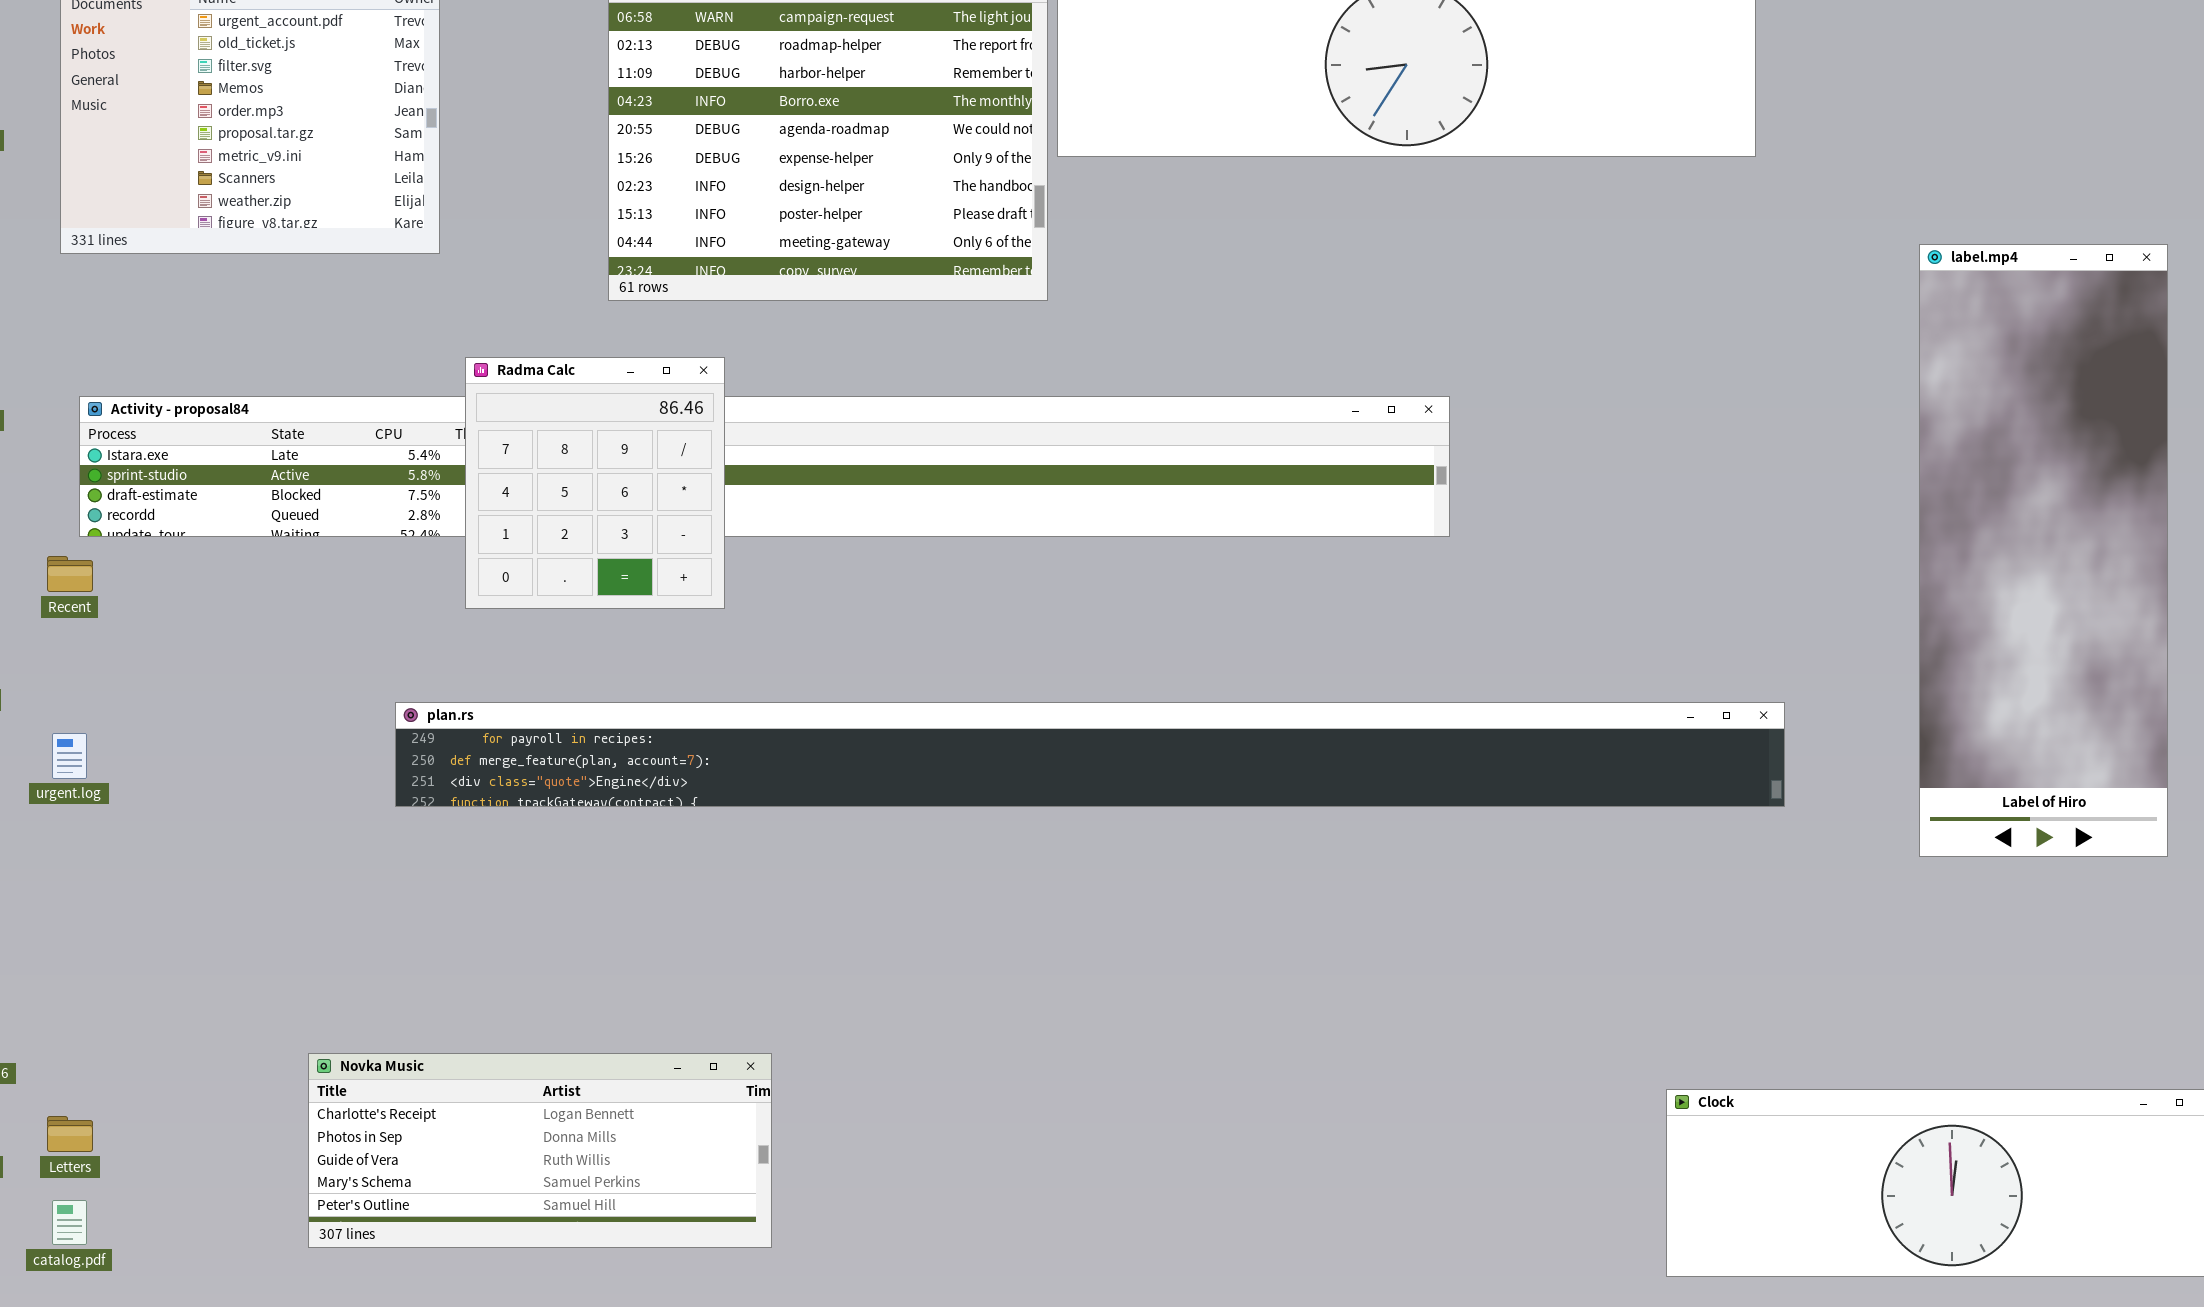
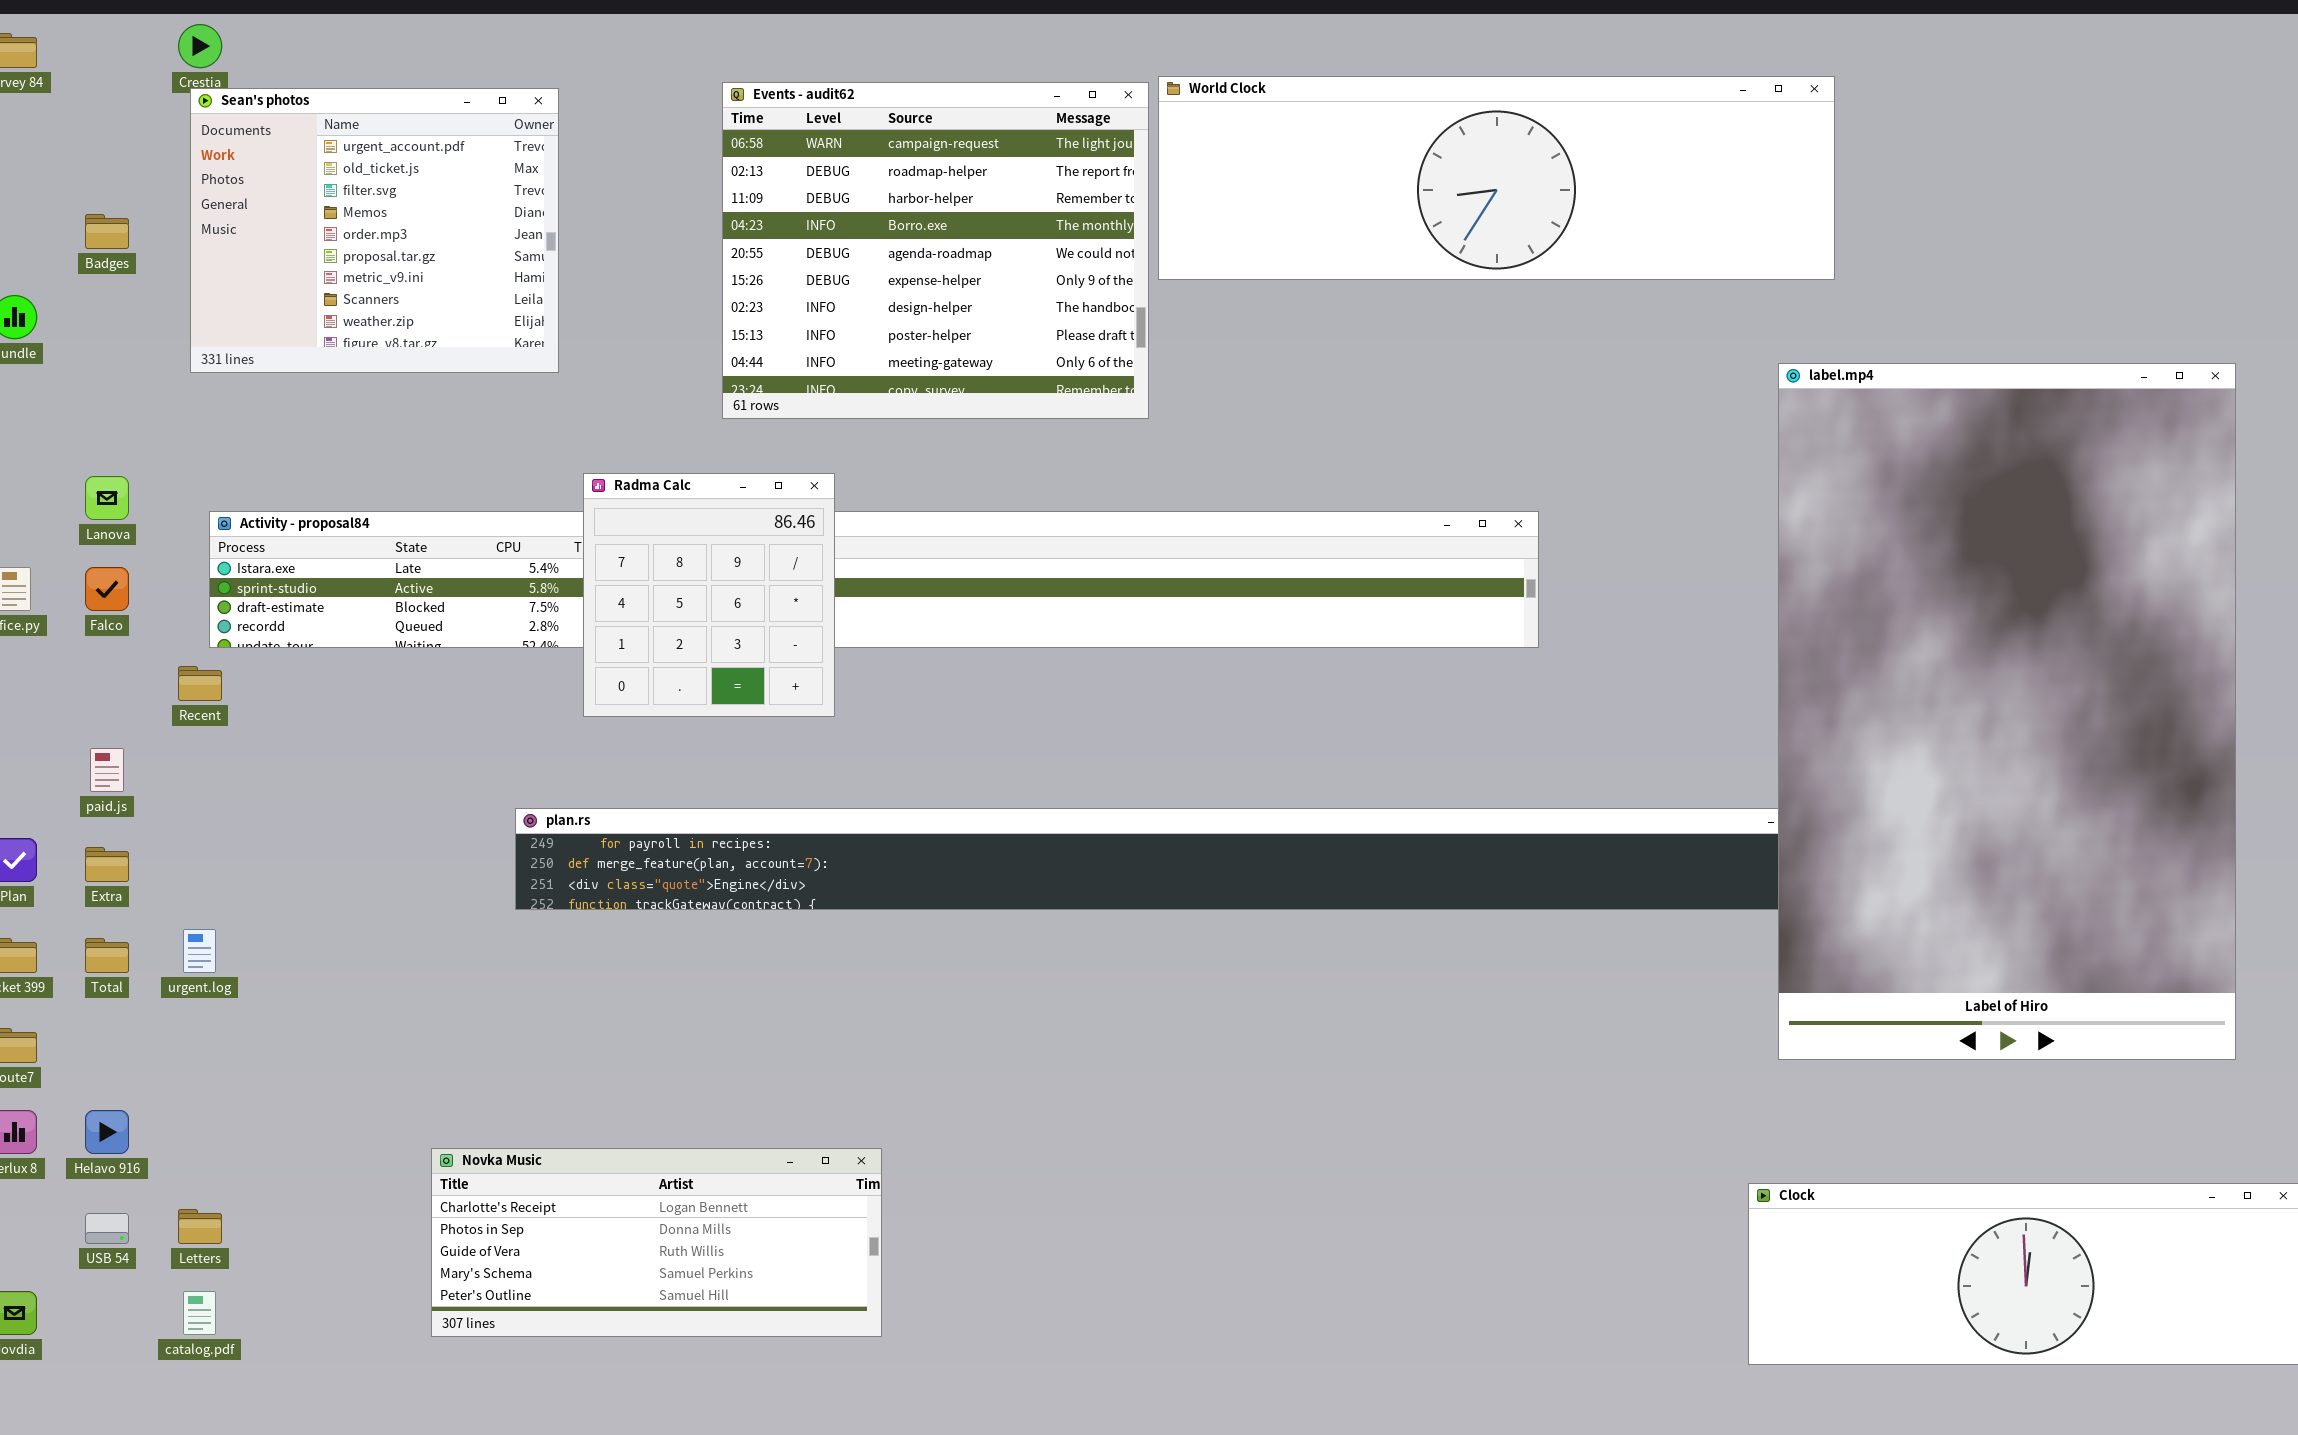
label.mp4: [1919,244,2168,857] -> [1778,363,2236,1060], resized
urgent.log: [52,733,87,779] -> [183,929,216,973], moved

